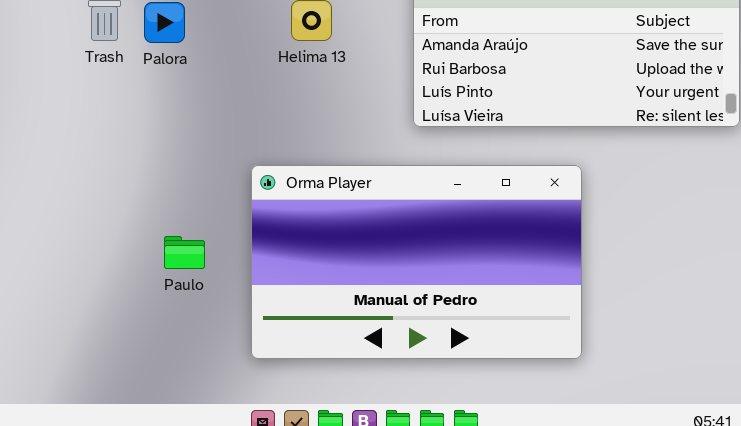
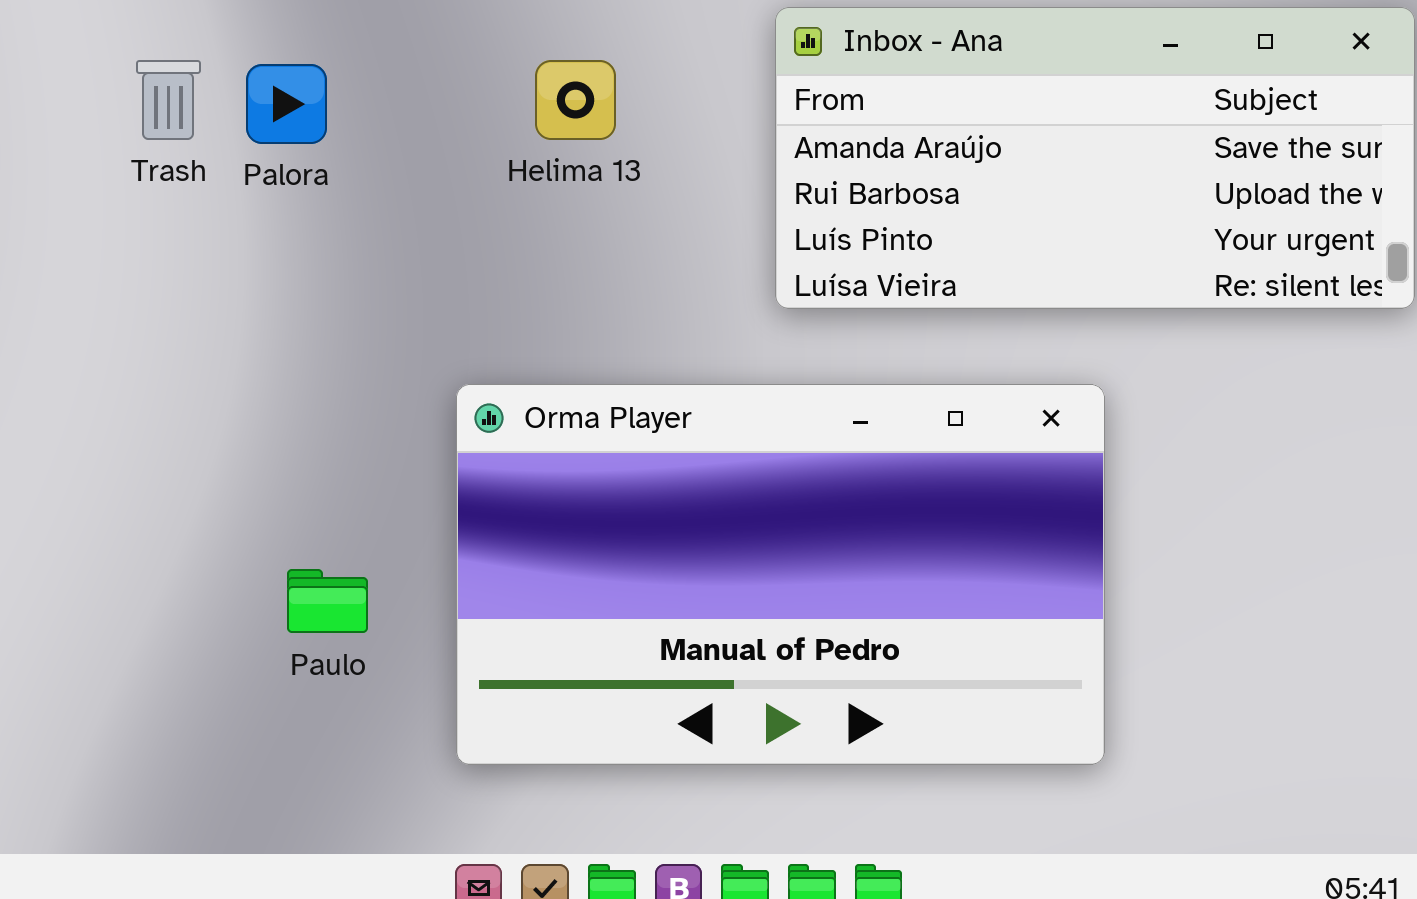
Paulo: [164,236,205,269] -> [287,569,368,633], moved

